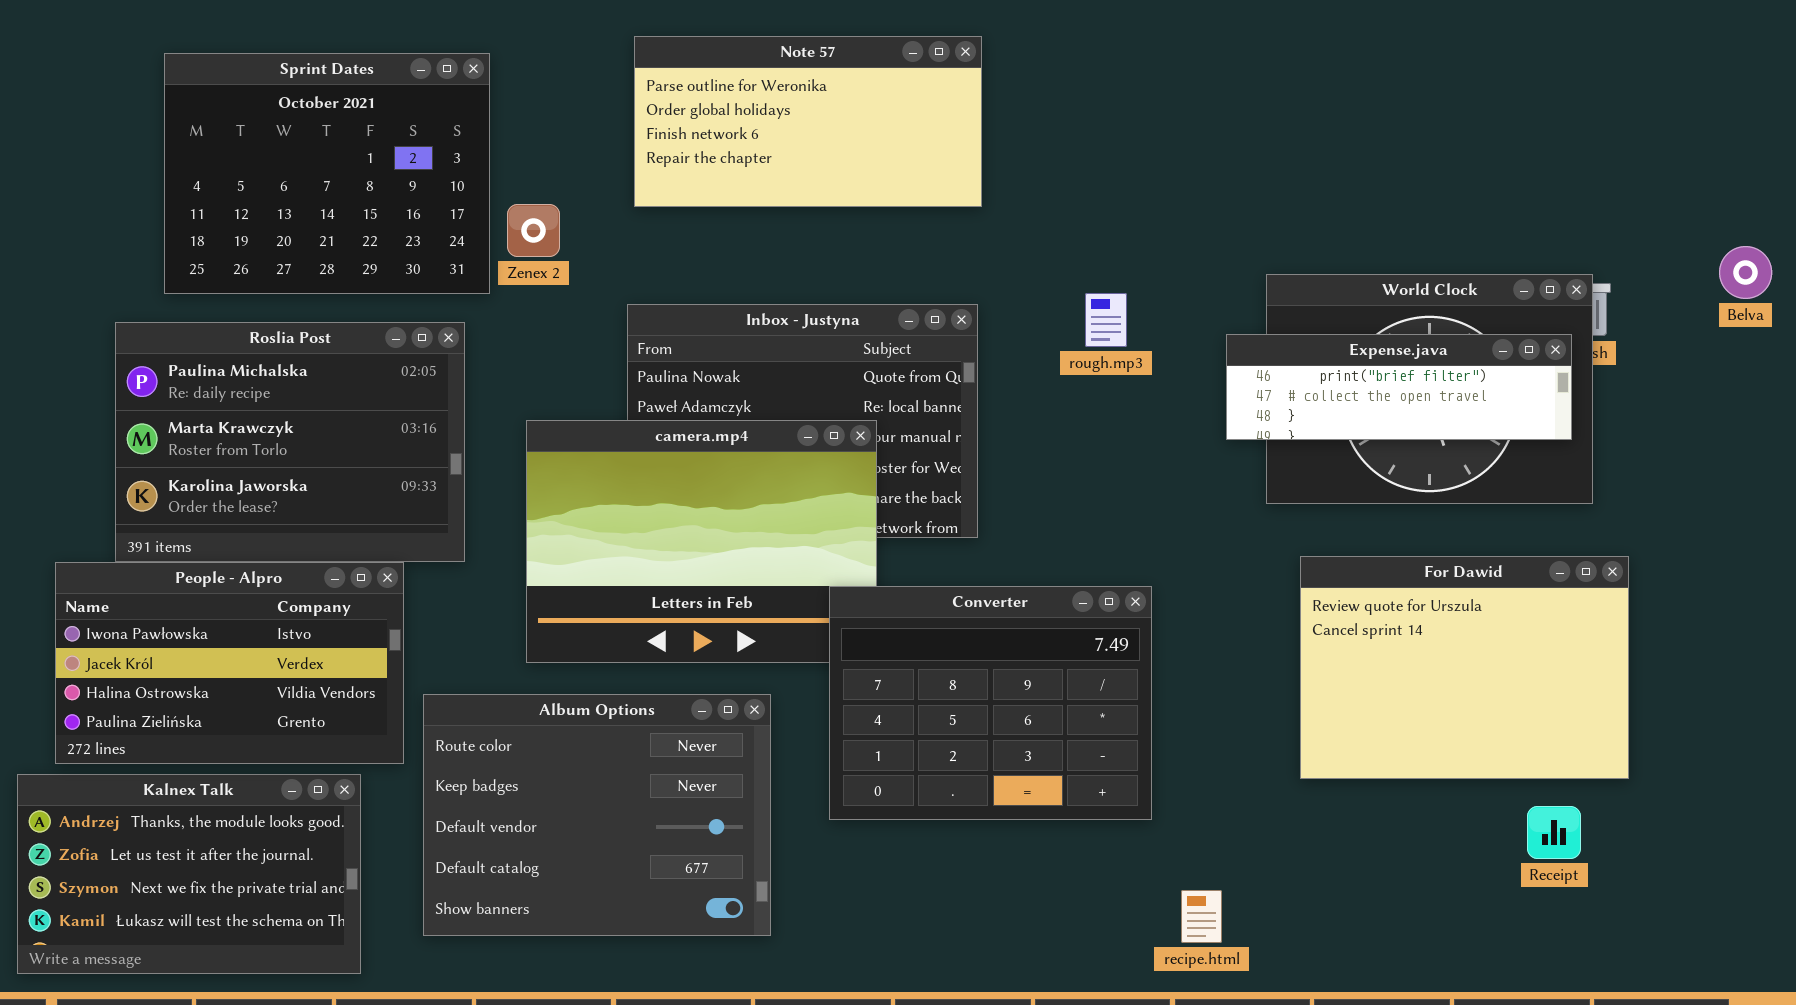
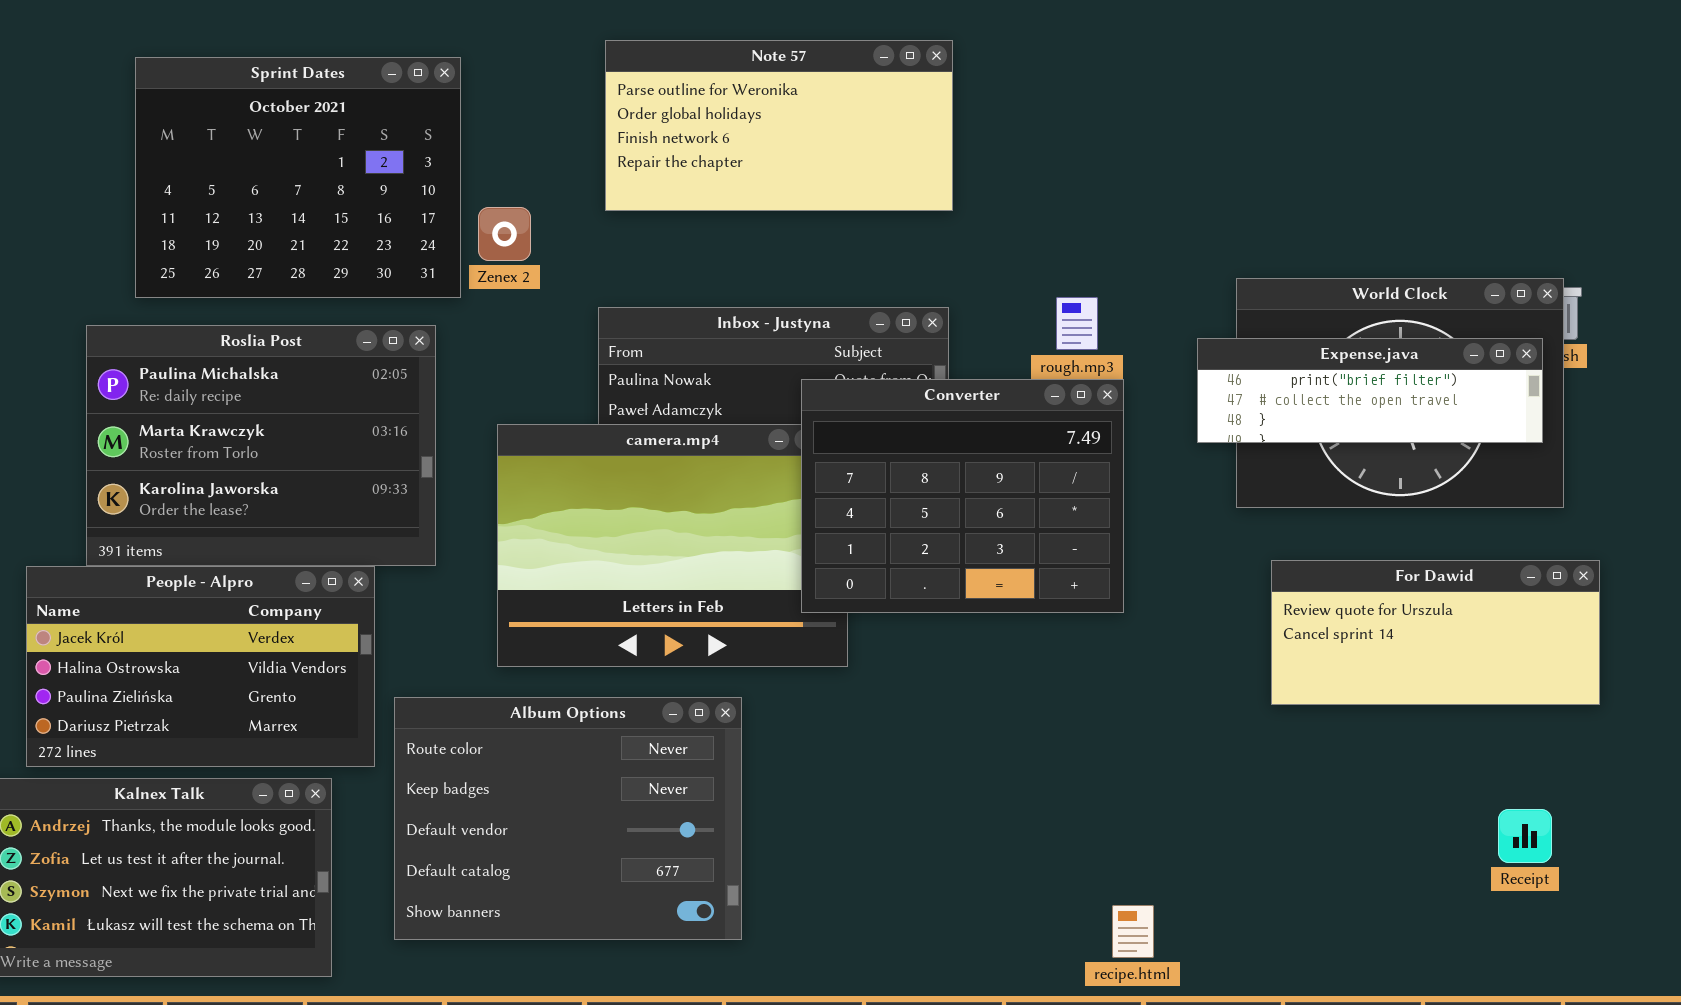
For Dawid: [1300,556,1629,779] -> [1271,560,1600,705], resized
People - Alpro: [55,562,404,764] -> [26,566,375,767], scrolled down 1 row
Converter: [829,586,1152,820] -> [801,379,1124,613], moved
recipe.html: [1181,890,1222,943] -> [1112,905,1154,958], moved

